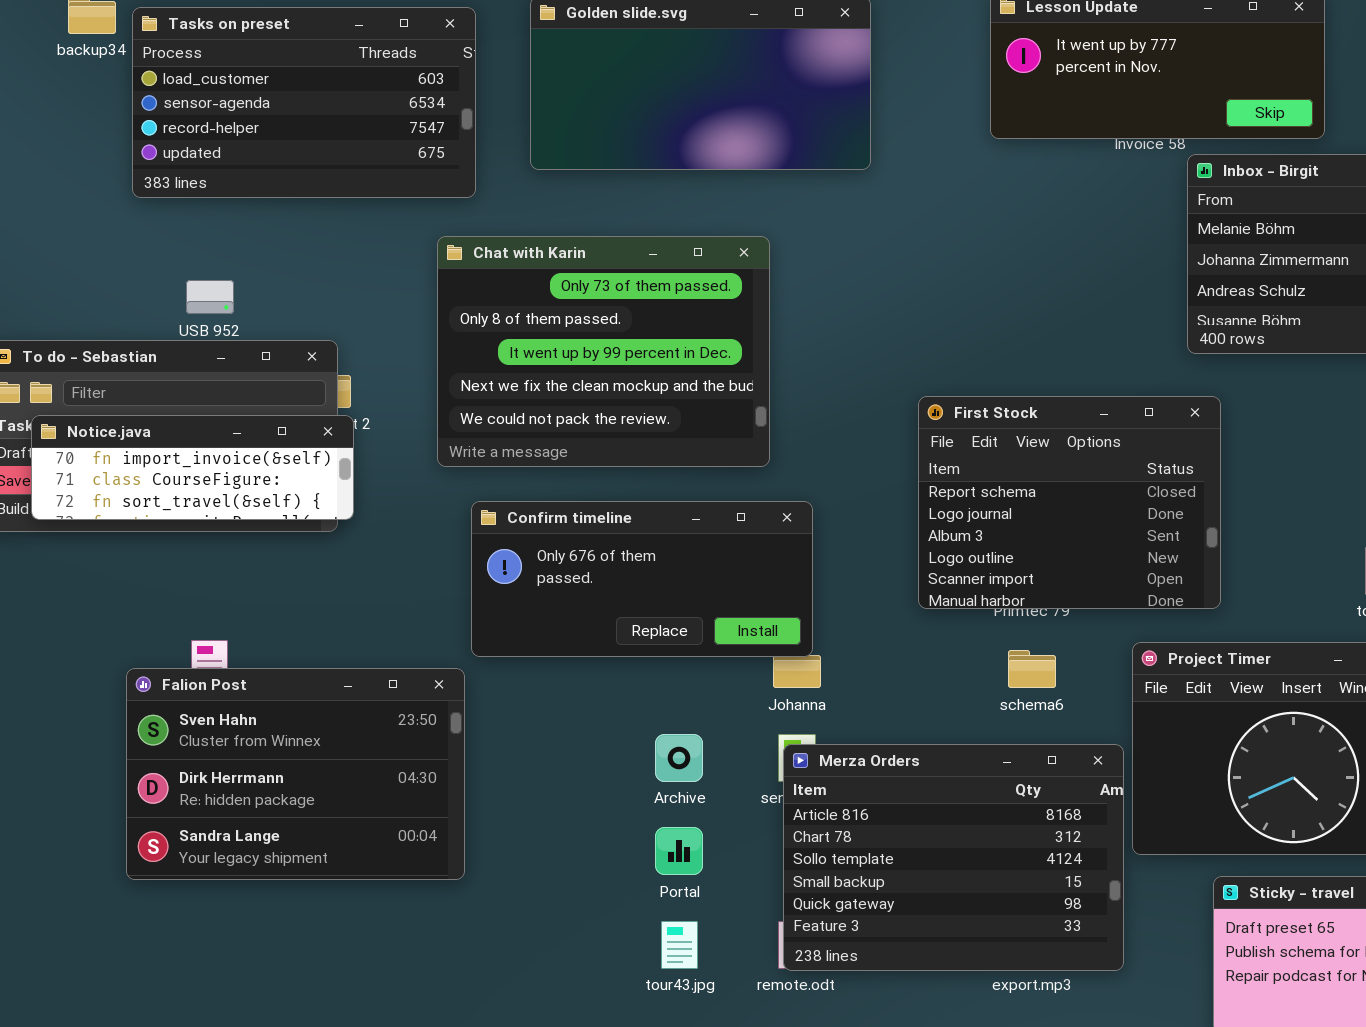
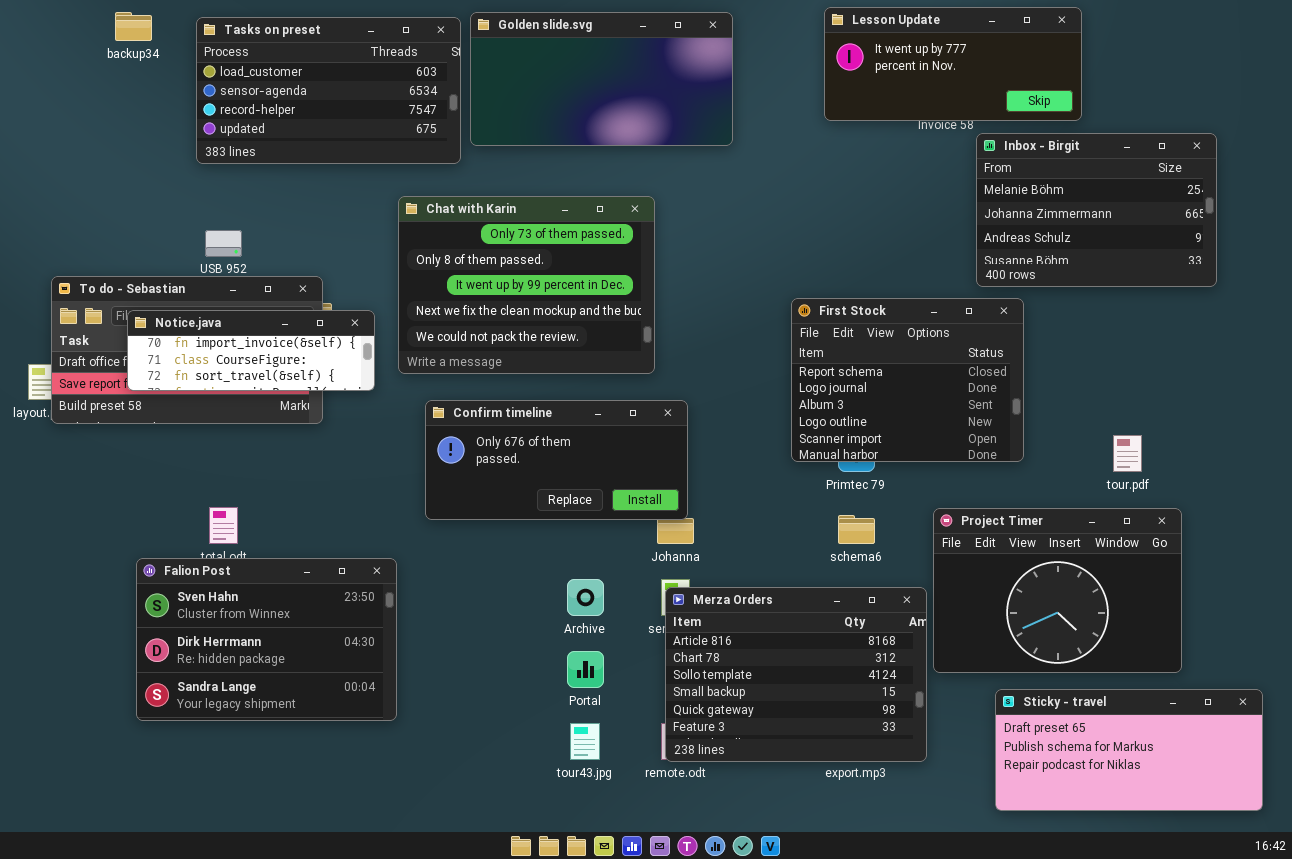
Tasks on preset: [132,7,476,198] -> [196,17,461,164], moved
First Stock: [918,396,1221,609] -> [791,298,1024,462], moved
Notice.java: [31,415,354,520] -> [127,310,375,391], moved
Falion Post: [126,668,465,880] -> [136,558,397,721], moved

